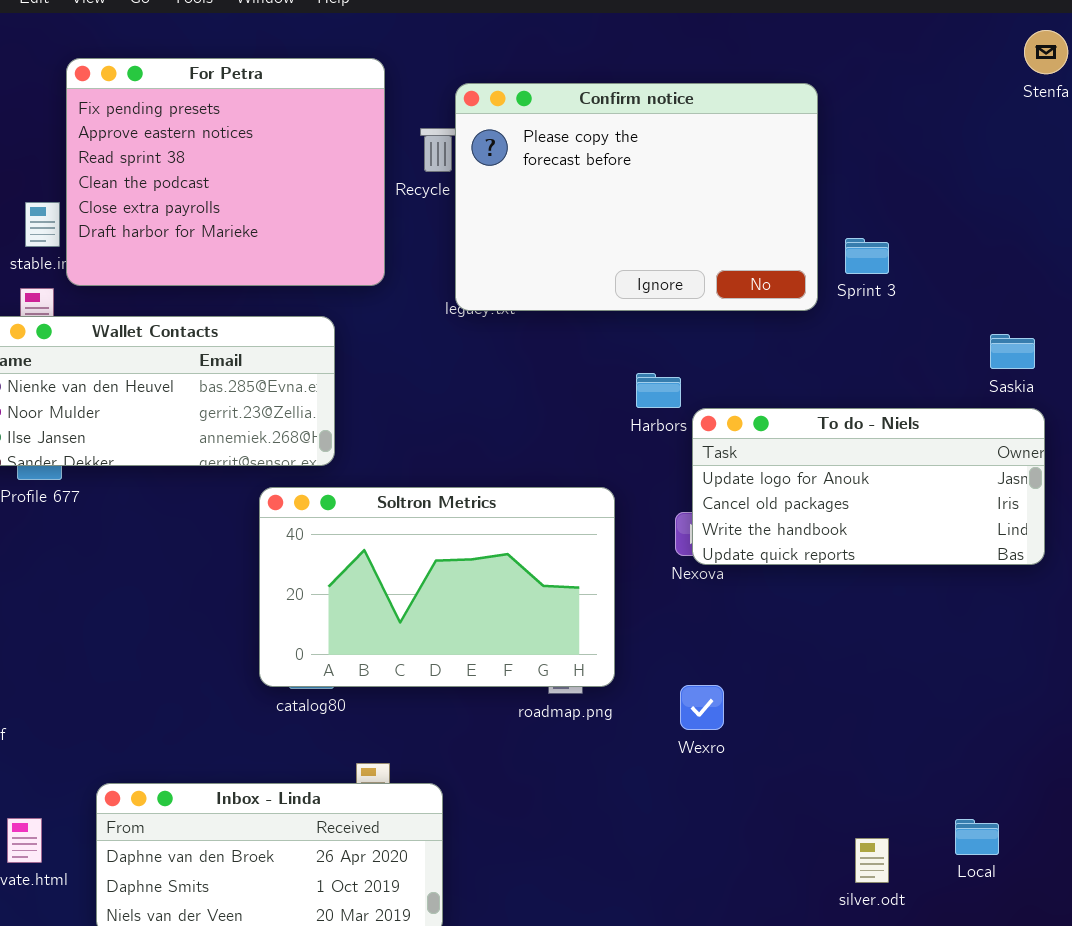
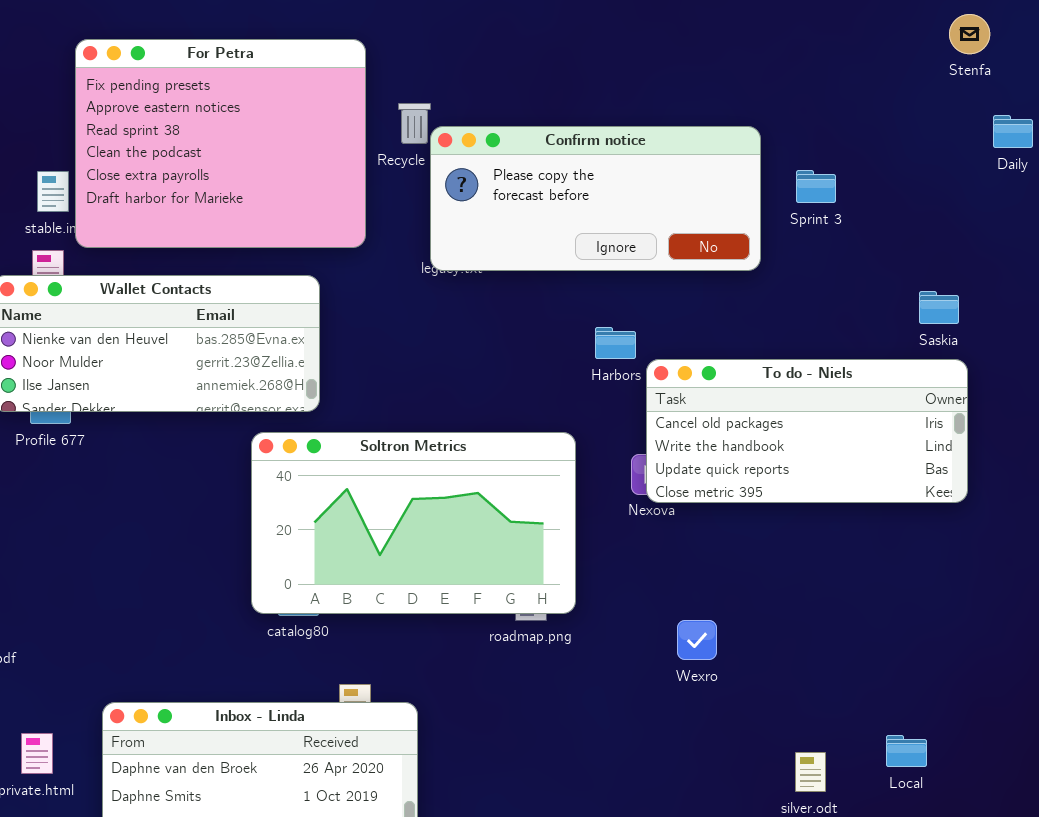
Confirm notice: [455,83,818,311] -> [430,126,761,271], resized
Sprint 3: [845,238,889,274] -> [796,170,836,203], moved
To do - Niels: [692,408,1045,565] -> [646,359,968,503], scrolled down 1 row
Wexro: [680,685,724,730] -> [677,620,717,660], moved

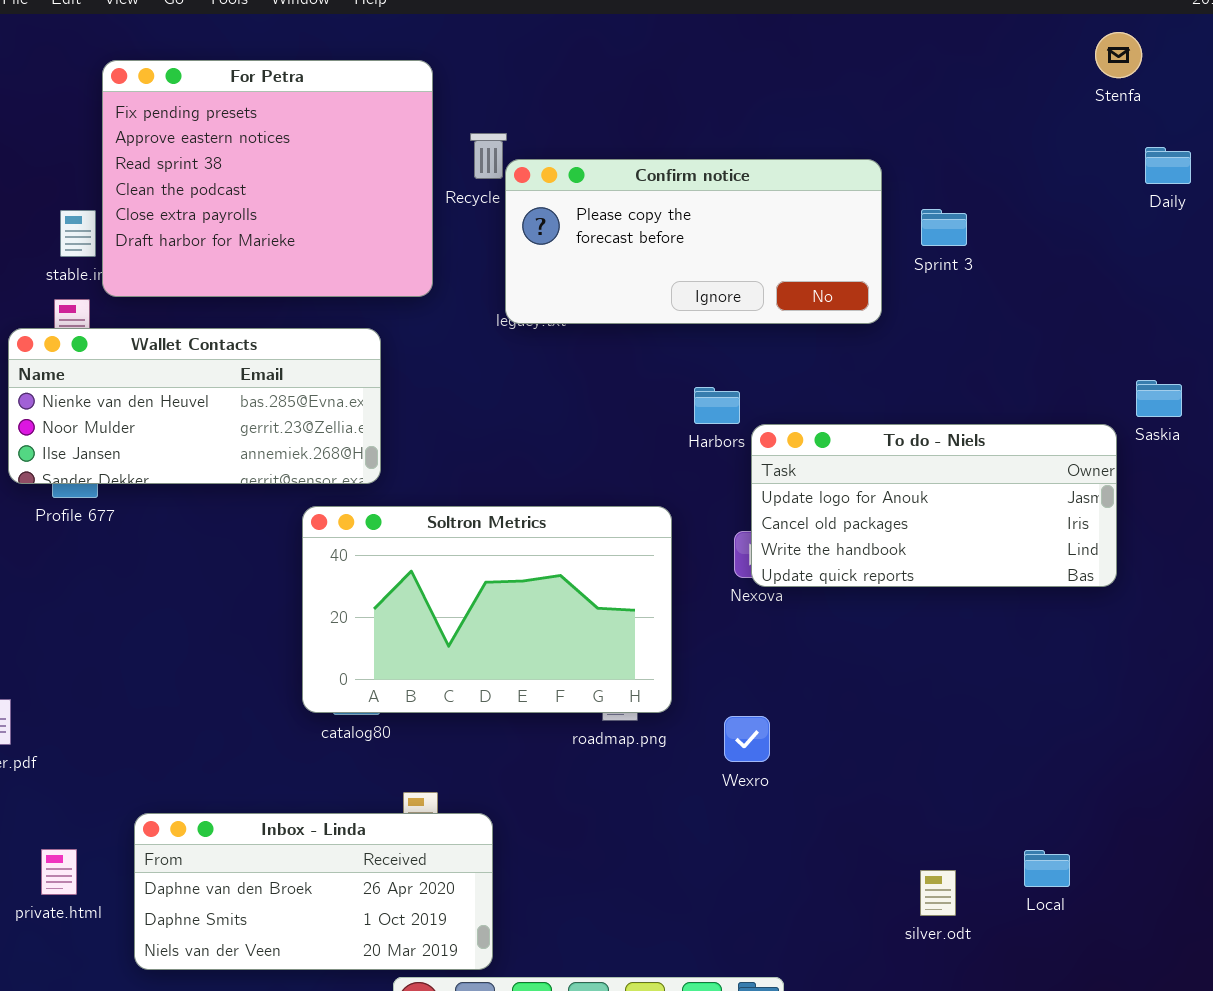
Saskia: [919,291,959,324] -> [1136,380,1182,417], moved
To do - Niels: [646,359,968,503] -> [751,424,1117,587], scrolled up 1 row
Wexro: [677,620,717,660] -> [724,716,770,762], moved

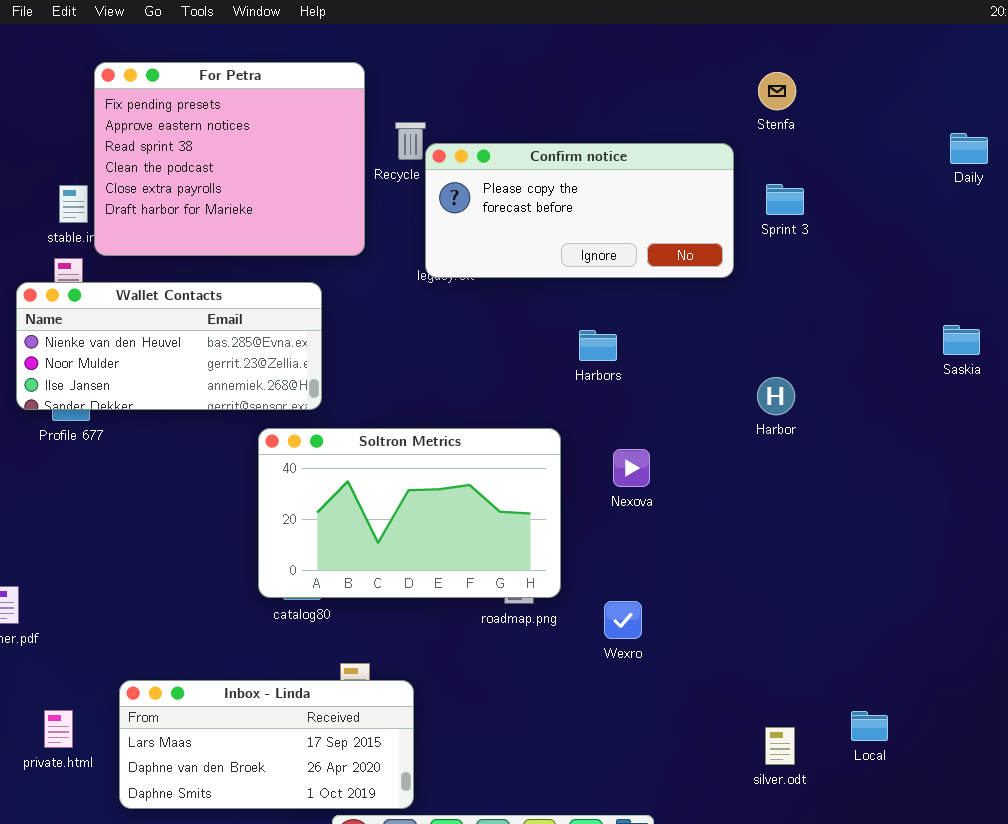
Stenfa: [1095,32,1142,78] -> [758,72,796,110], moved
To do - Niels: [751,424,1117,587] -> none, closed
Inbox - Linda: [134,813,493,970] -> [119,680,414,809], scrolled up 1 row

